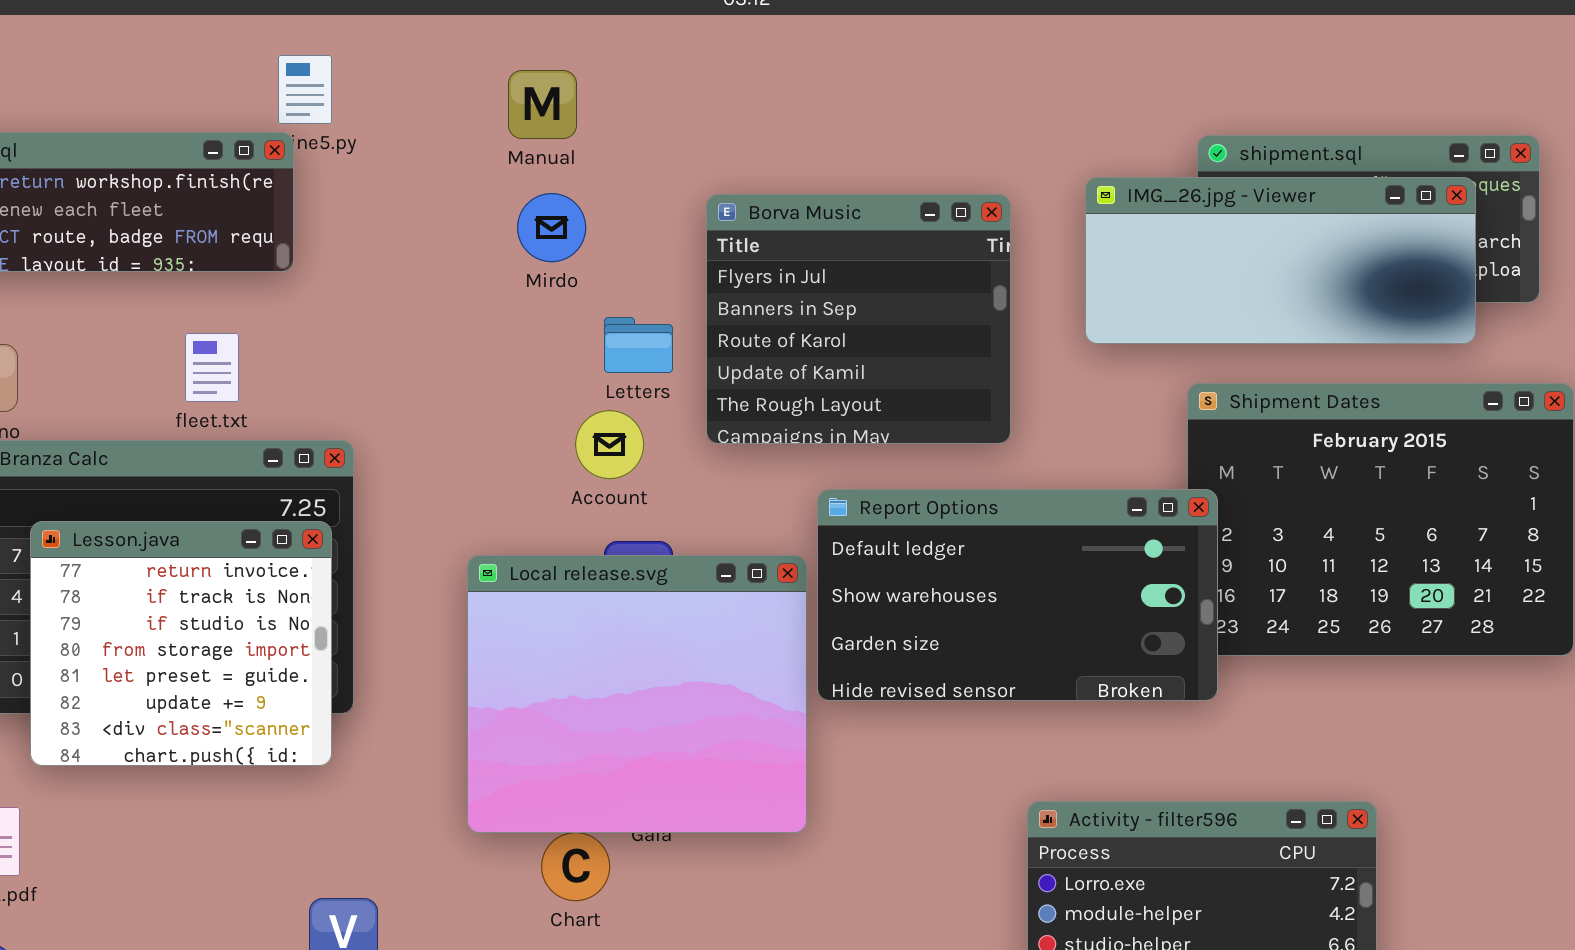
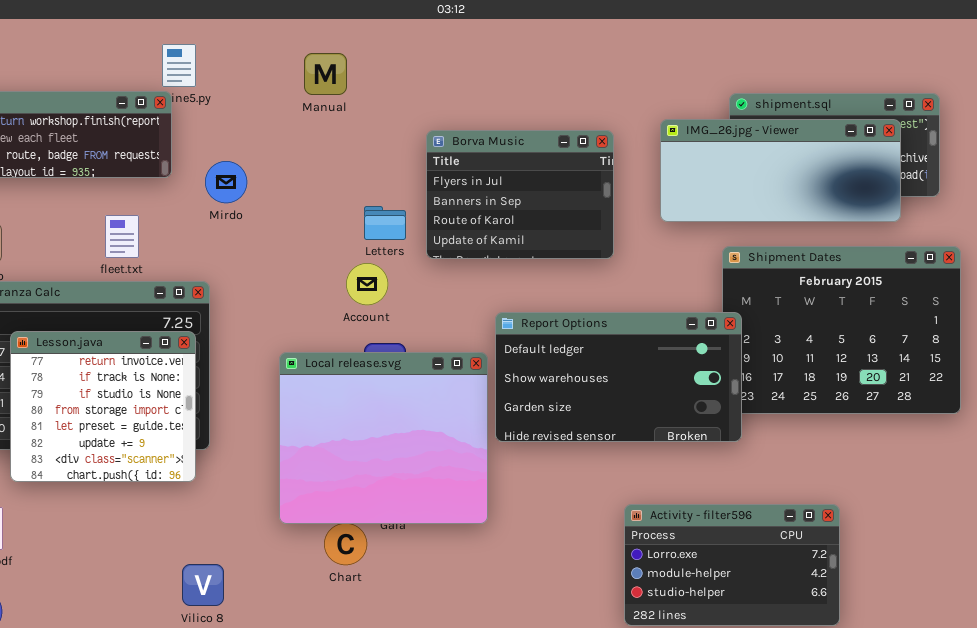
Mirdo: [517,193,586,262] -> [205,161,247,203], moved
Borva Music: [706,194,1011,444] -> [426,130,614,259], resized

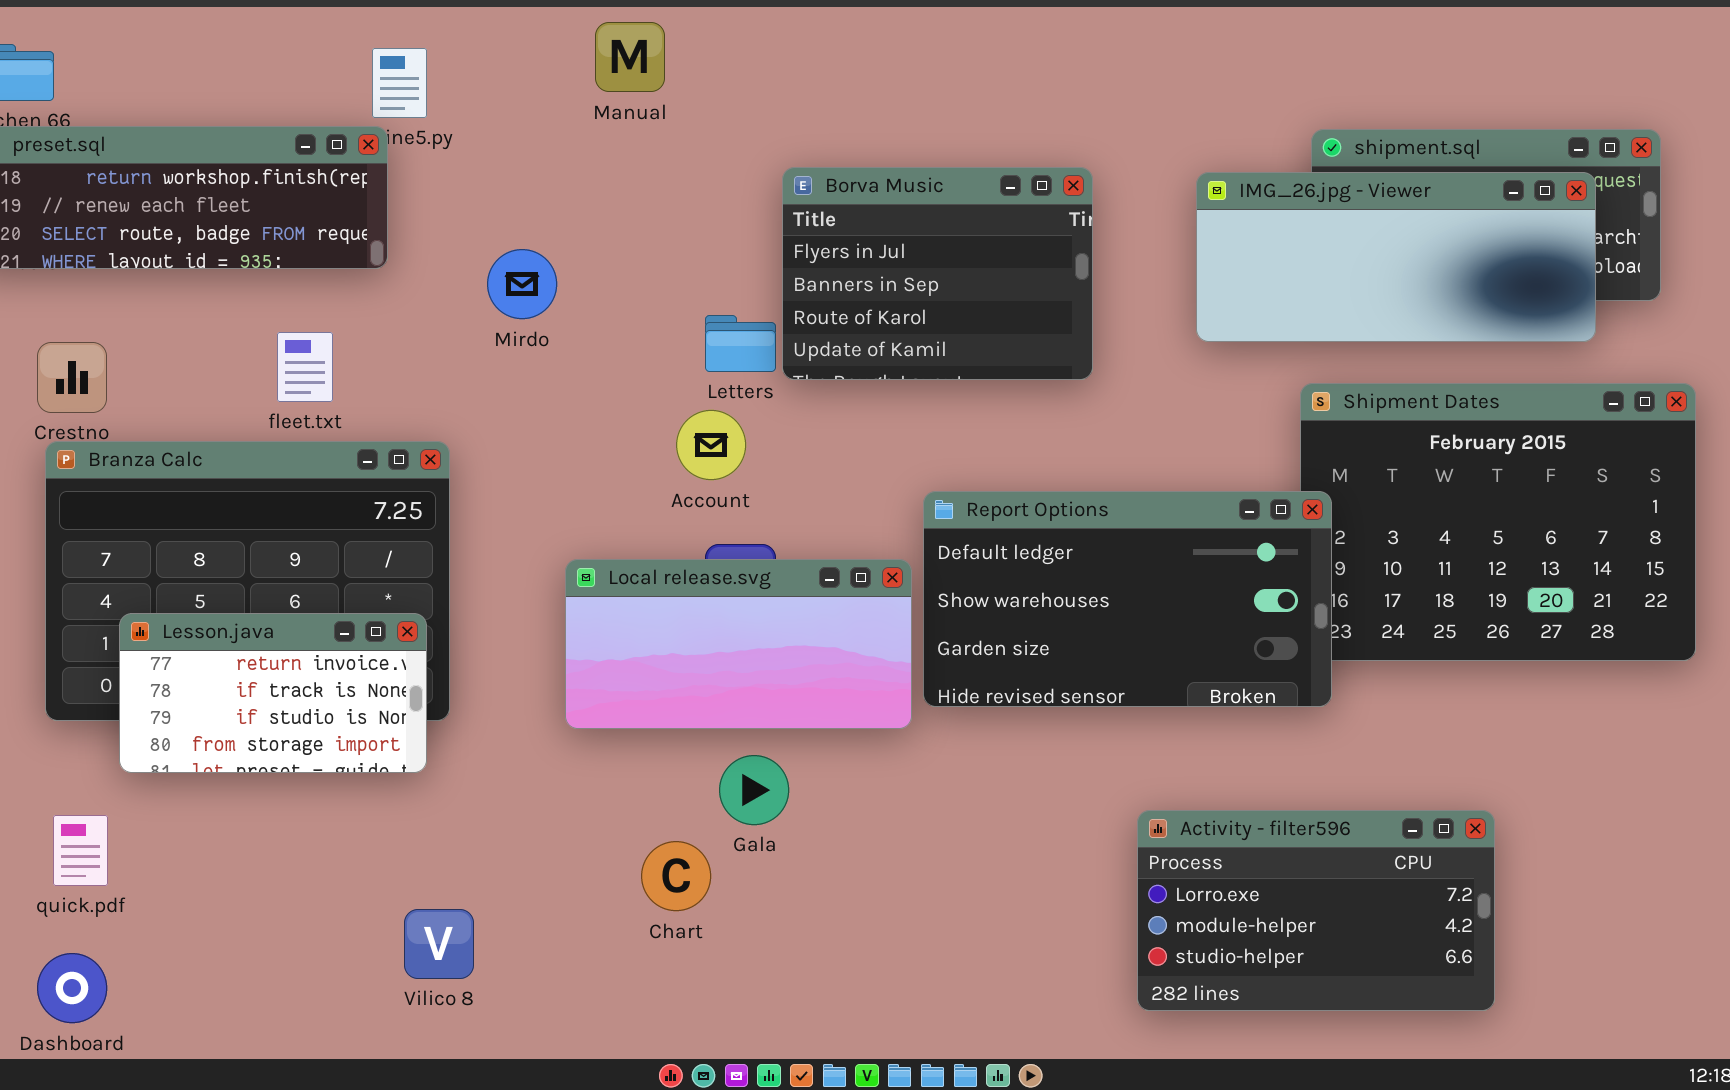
Manual: [304,53,347,95] -> [595,22,665,92], moved
Borva Music: [426,130,614,259] -> [782,167,1093,380], moved
Mirdo: [205,161,247,203] -> [487,249,557,319], moved
Lesson.java: [10,331,196,482] -> [119,613,427,773], resized
Local release.svg: [279,352,488,524] -> [565,559,912,729], resized

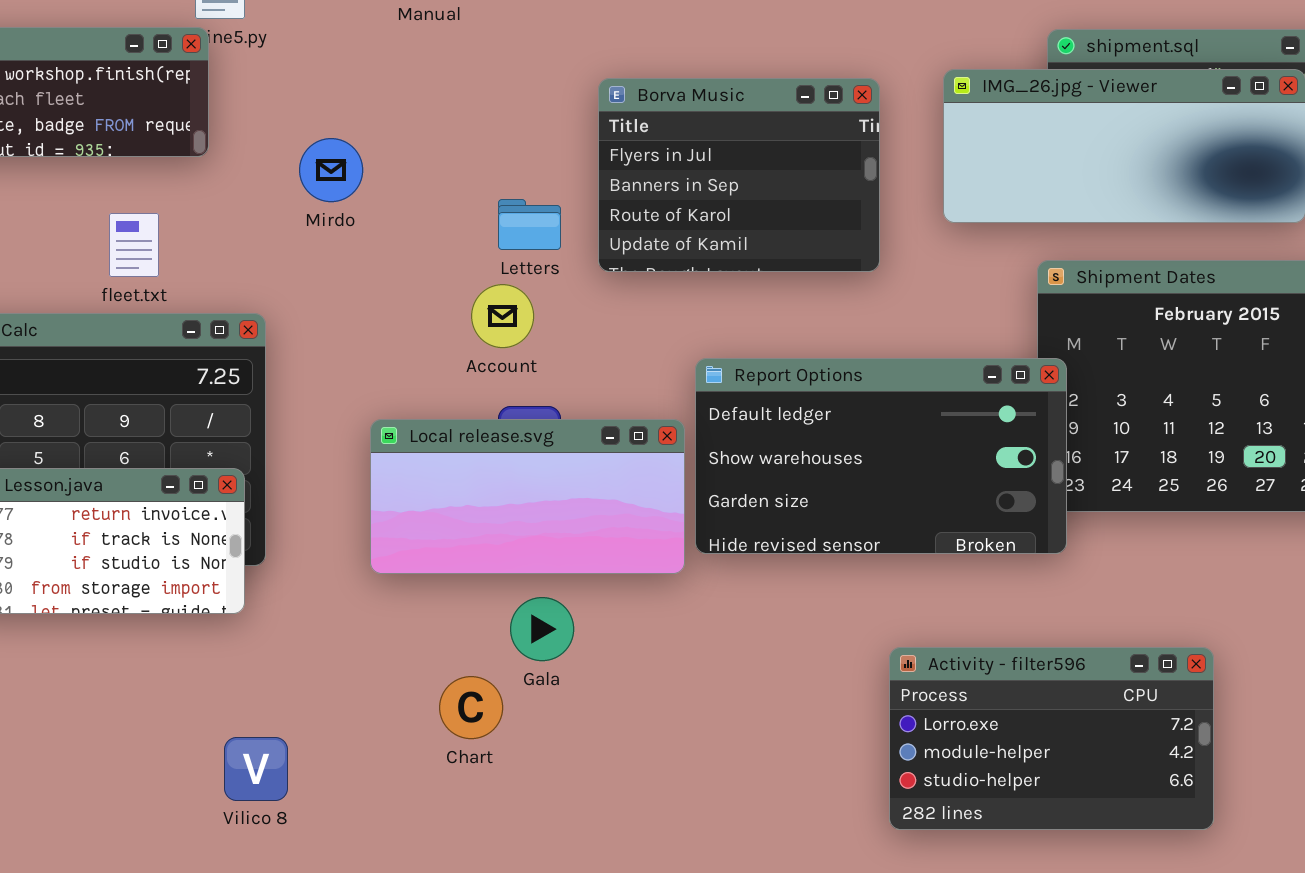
Borva Music: [782,167,1093,380] -> [598,78,880,272], moved

